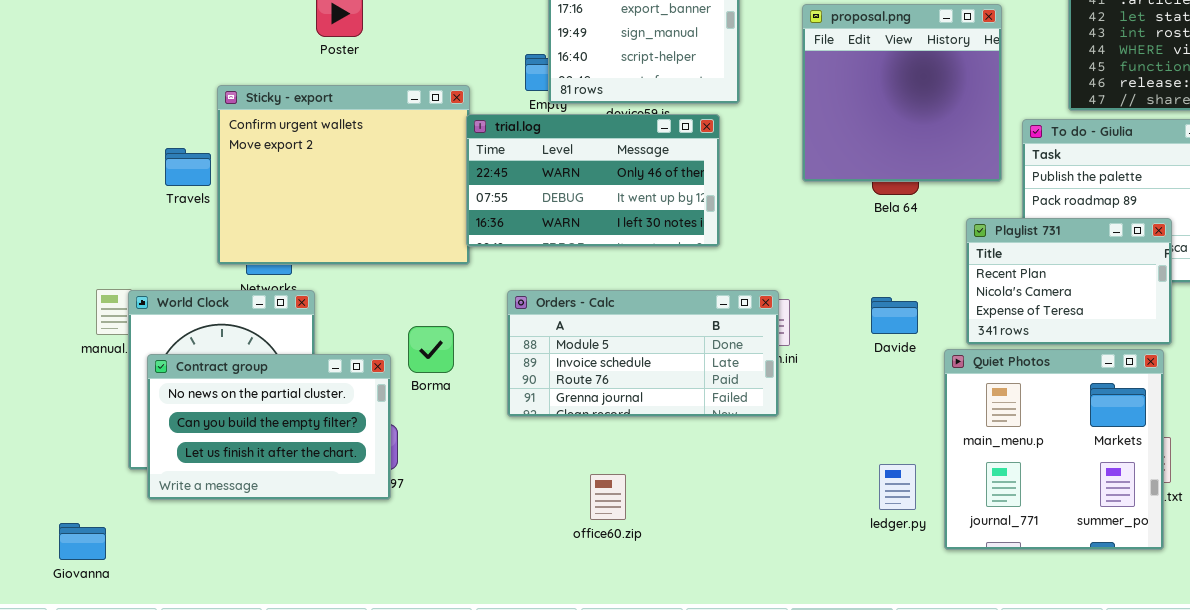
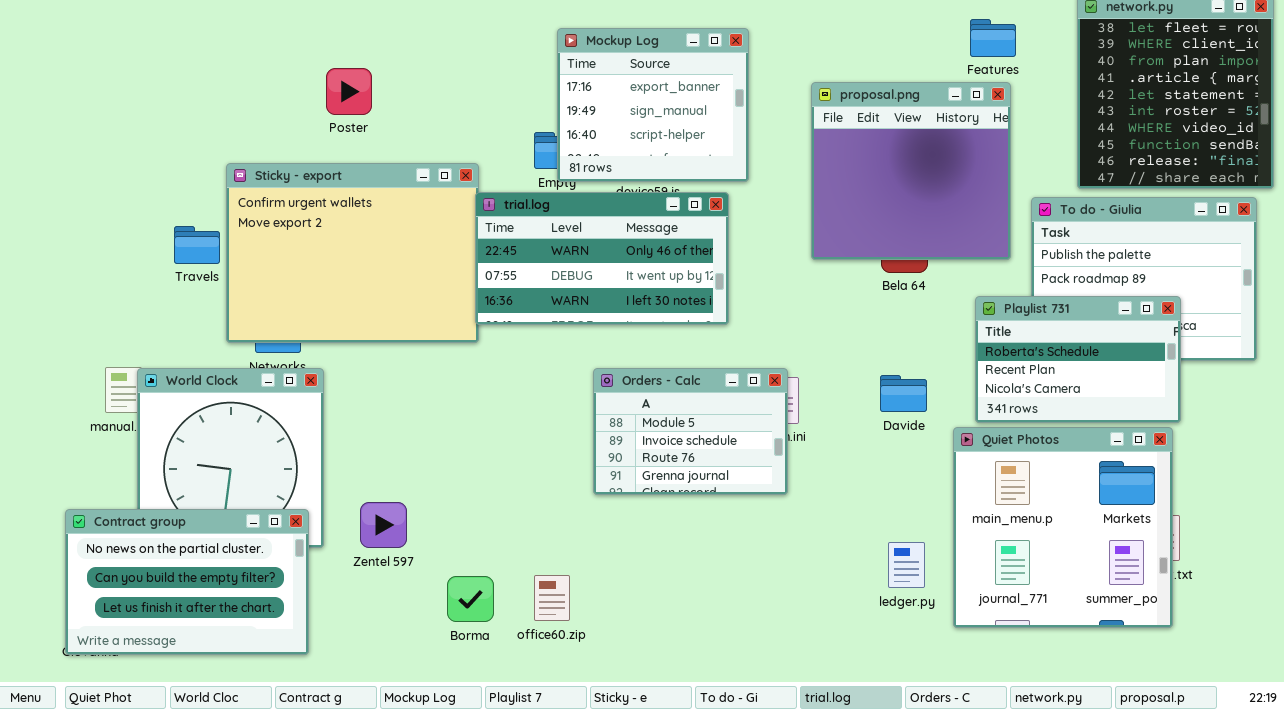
Playlist 731: [966,218,1172,345] -> [975,296,1181,423], scrolled up 1 row
Orders - Calc: [507,290,779,417] -> [593,368,788,495], resized
Borma: [408,326,454,373] -> [447,576,494,622], moved
Contract group: [147,354,391,500] -> [65,509,309,655], moved
office60.zip: [590,474,626,520] -> [534,575,570,621], moved

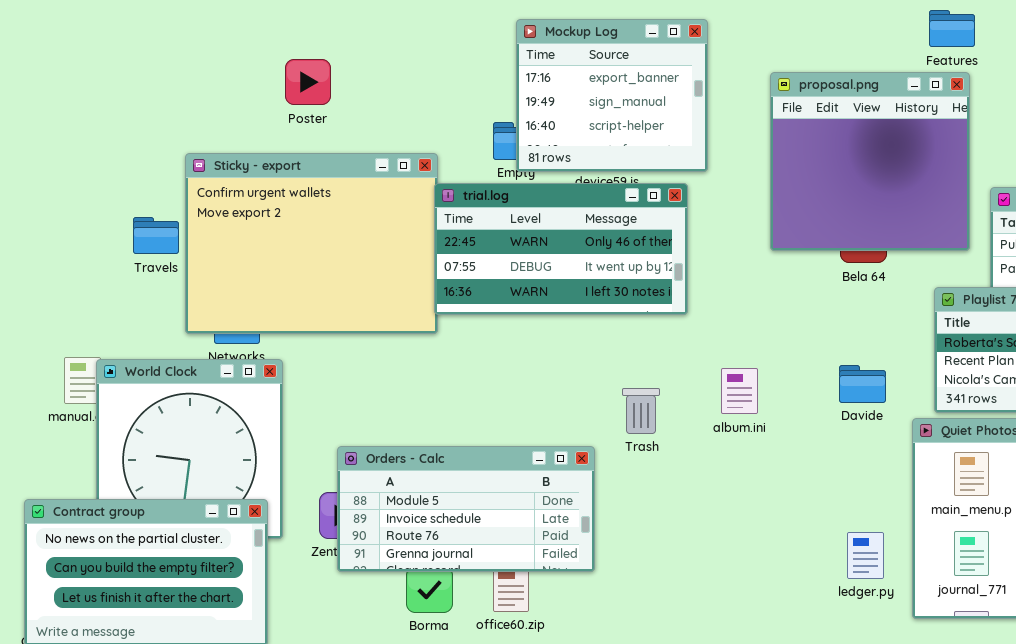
Orders - Calc: [593,368,788,495] -> [337,446,595,572], moved, resized

